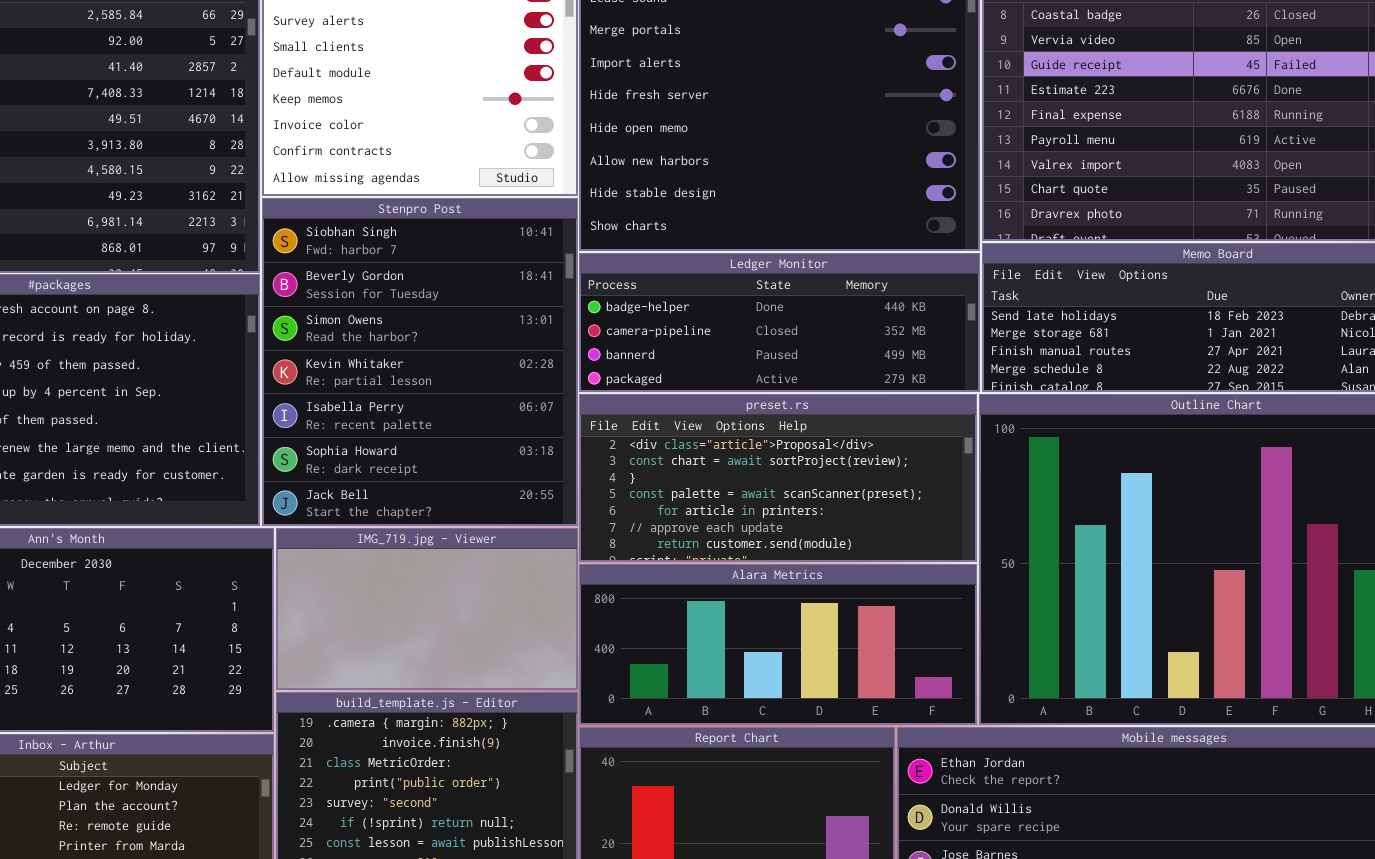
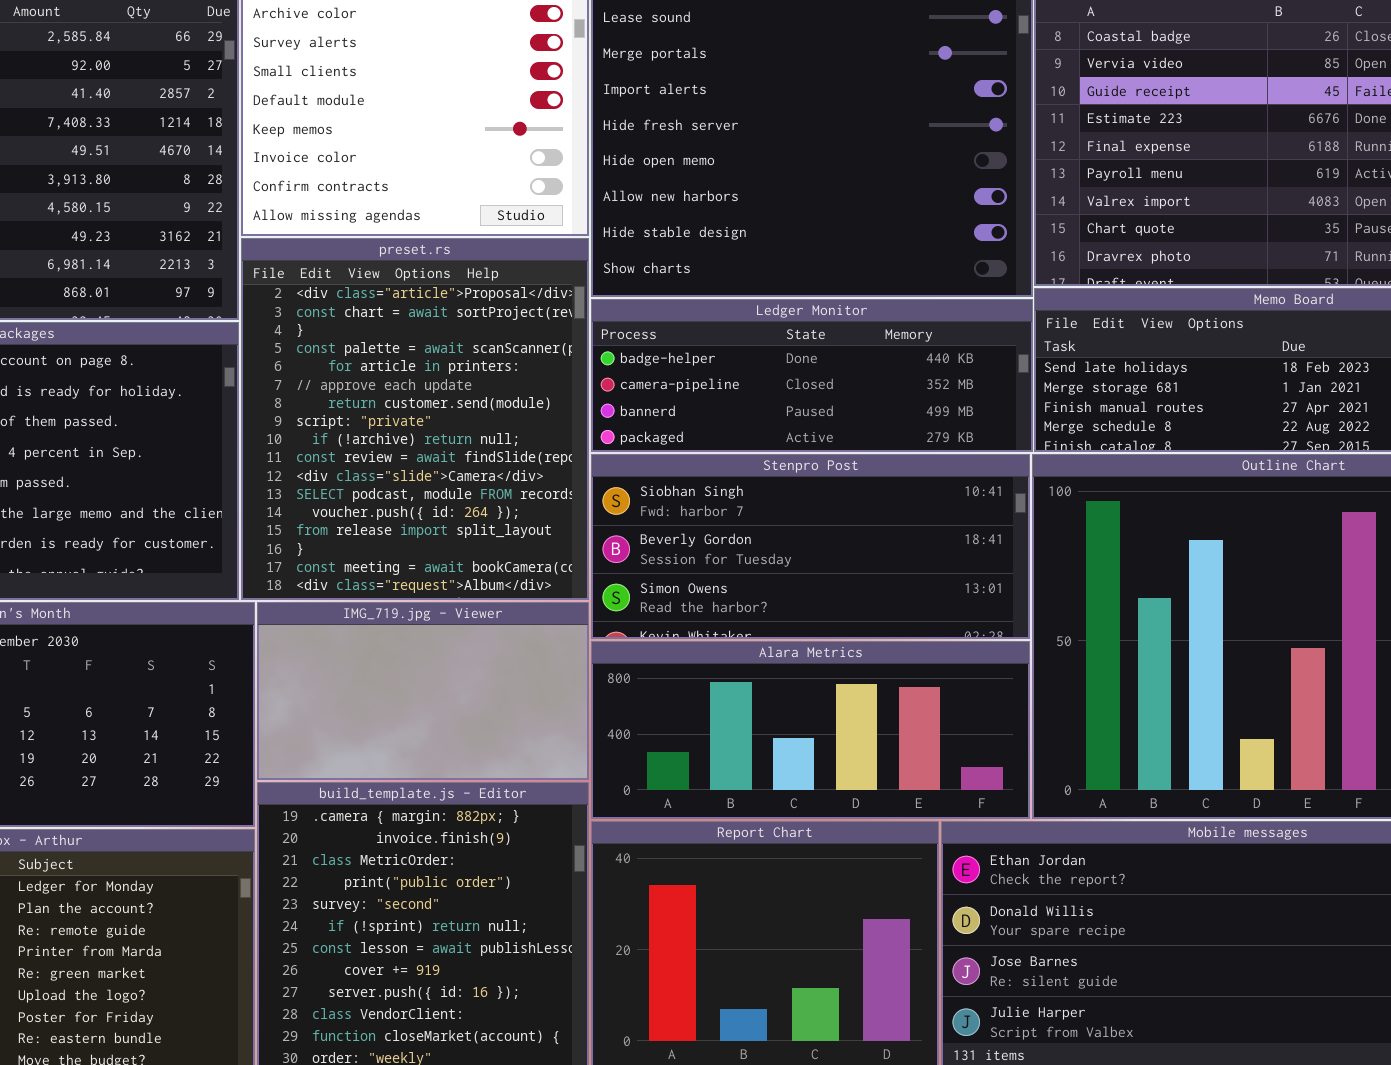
Stenpro Post: [262,198,578,526] -> [591,454,1030,639], moved, resized
preset.rs: [579,394,977,562] -> [241,238,589,600], moved, resized

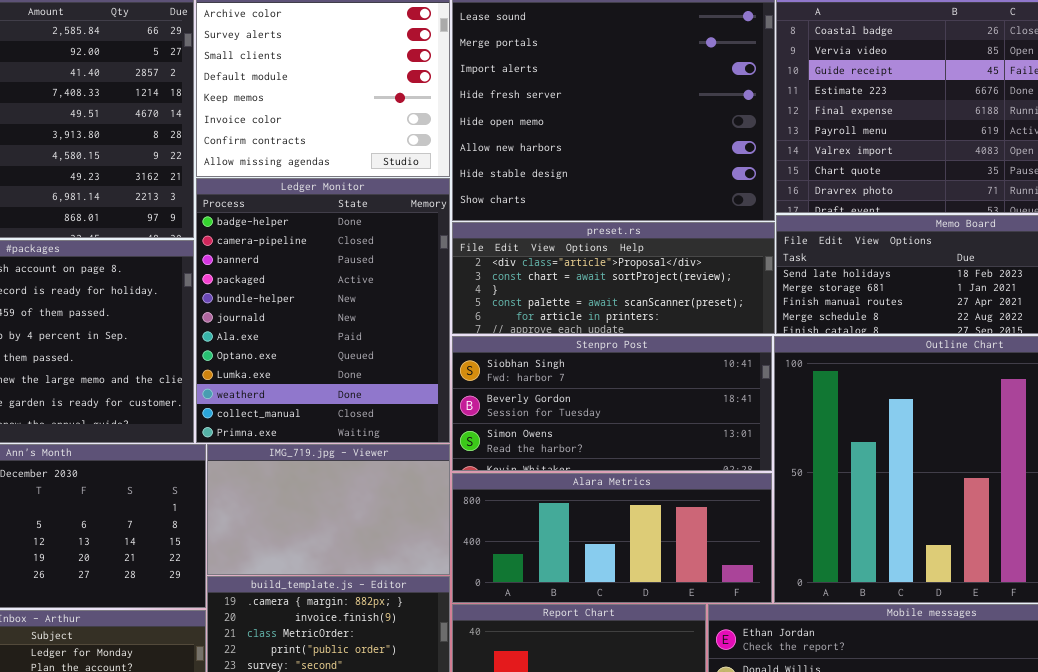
preset.rs: [241,238,589,600] -> [452,222,775,334], moved, resized
Ledger Monitor: [591,299,1033,452] -> [196,178,450,443], moved, resized

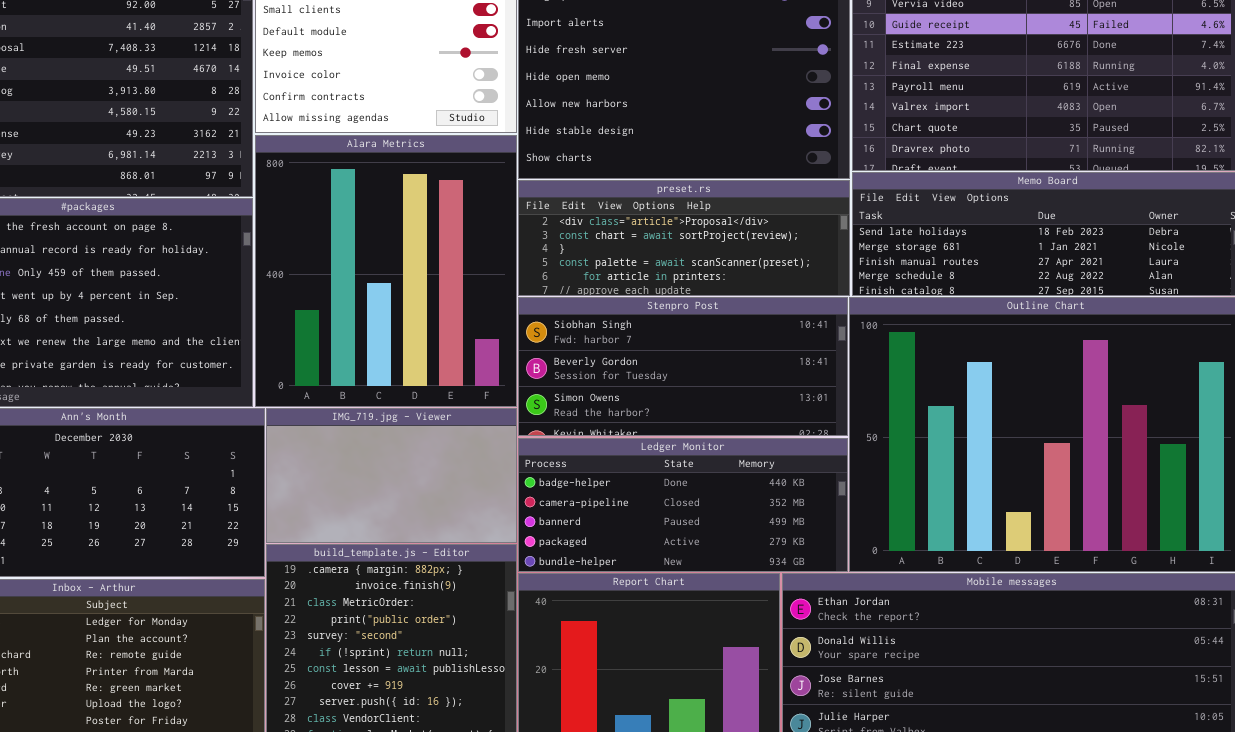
Ledger Monitor: [196,178,450,443] -> [518,438,848,572], moved, resized
Alara Metrics: [452,473,772,603] -> [255,135,517,407], moved, resized

